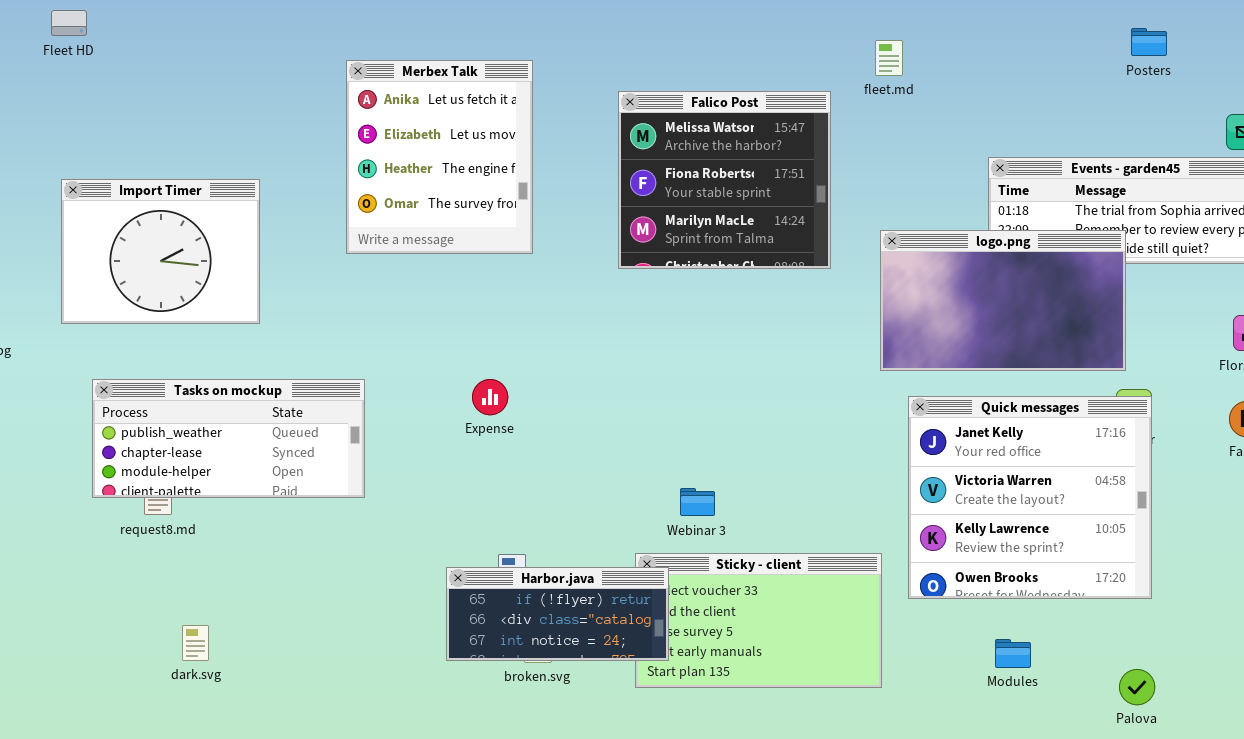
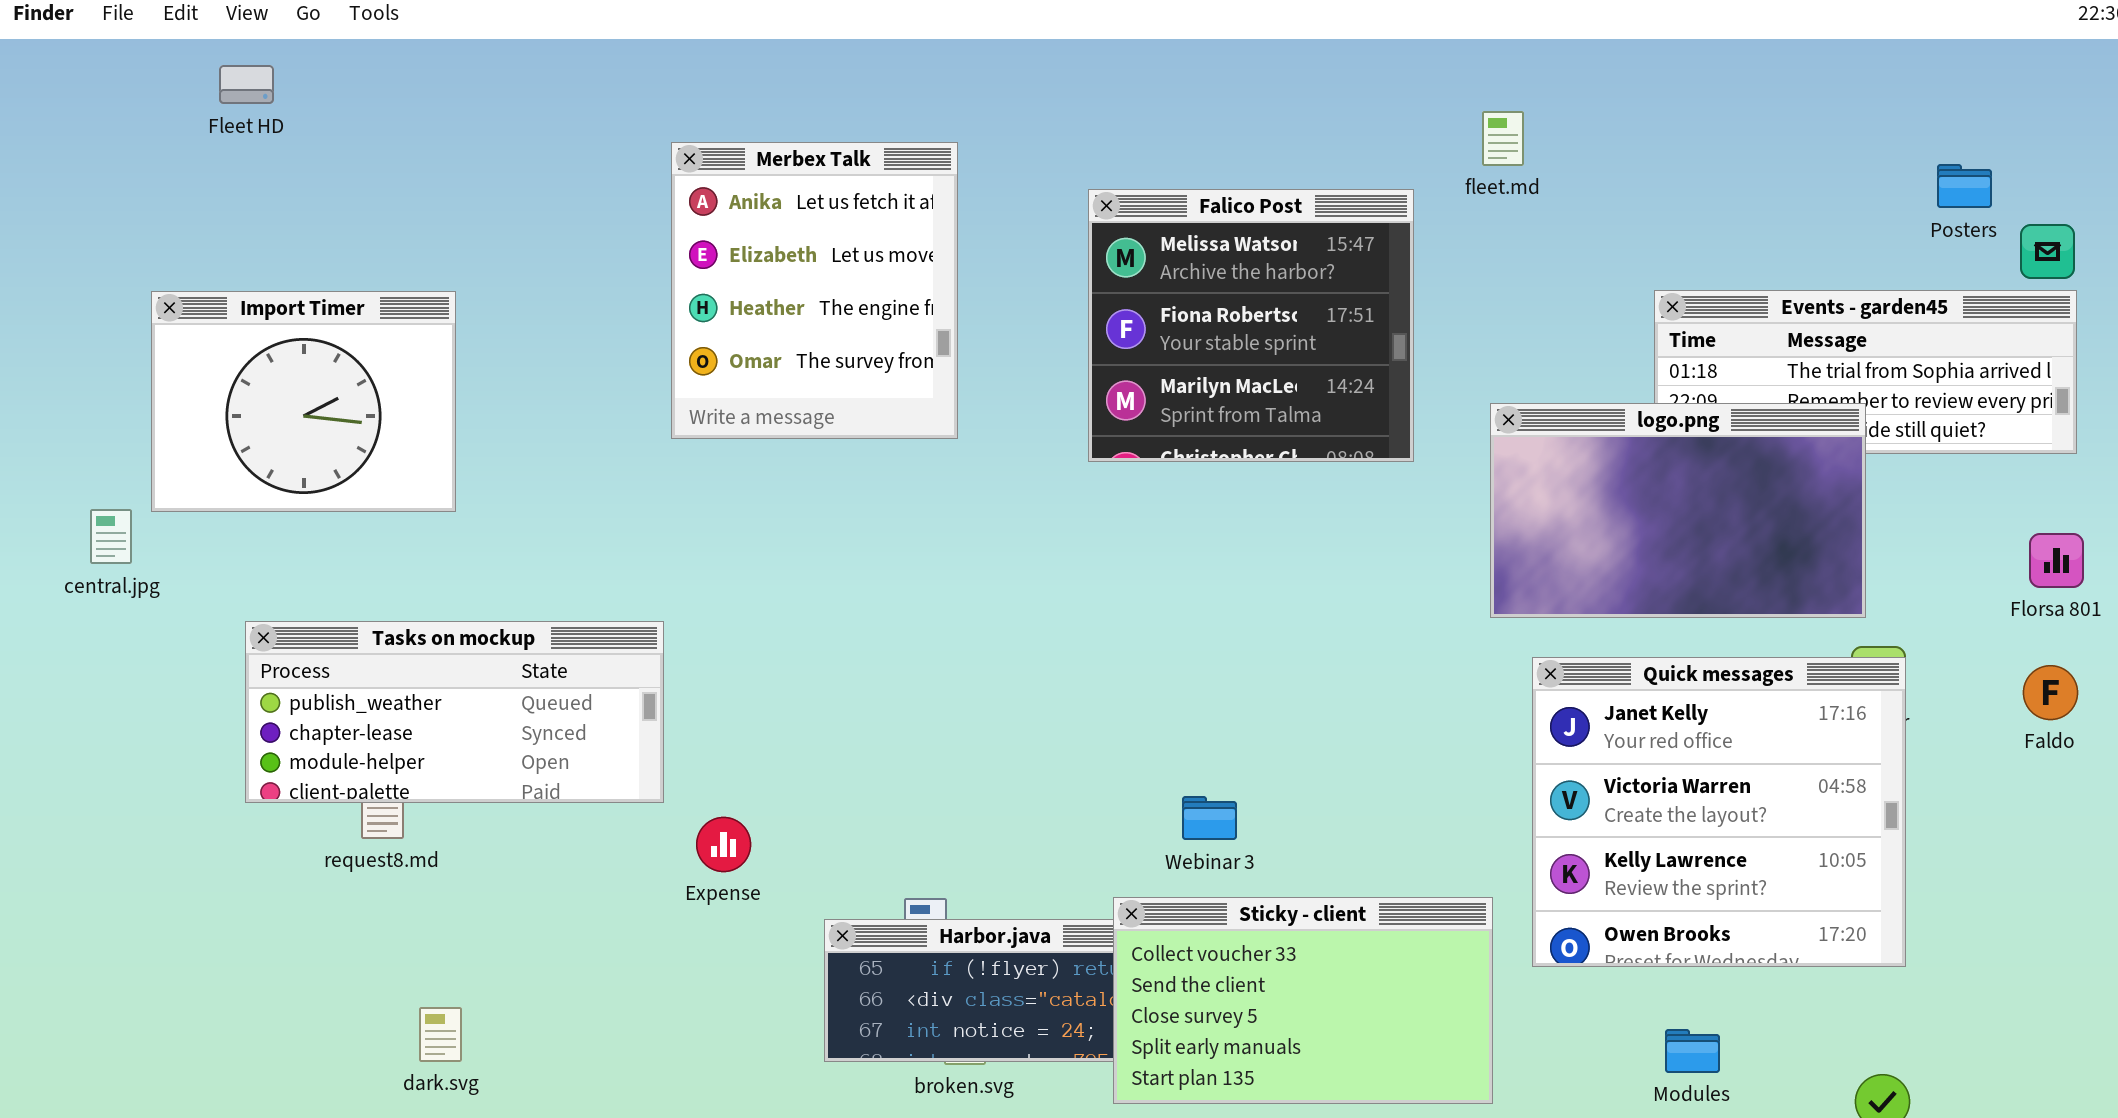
Posters: [1131,28,1167,56] -> [1937,164,1992,208], moved
Import Timer: [61,179,260,324] -> [151,291,456,512], moved
Tasks on mockup: [92,379,365,498] -> [245,621,664,803], moved
Expense: [472,379,508,415] -> [696,817,751,872], moved
Sticky - client: [635,553,882,688] -> [1113,897,1493,1104], raised

